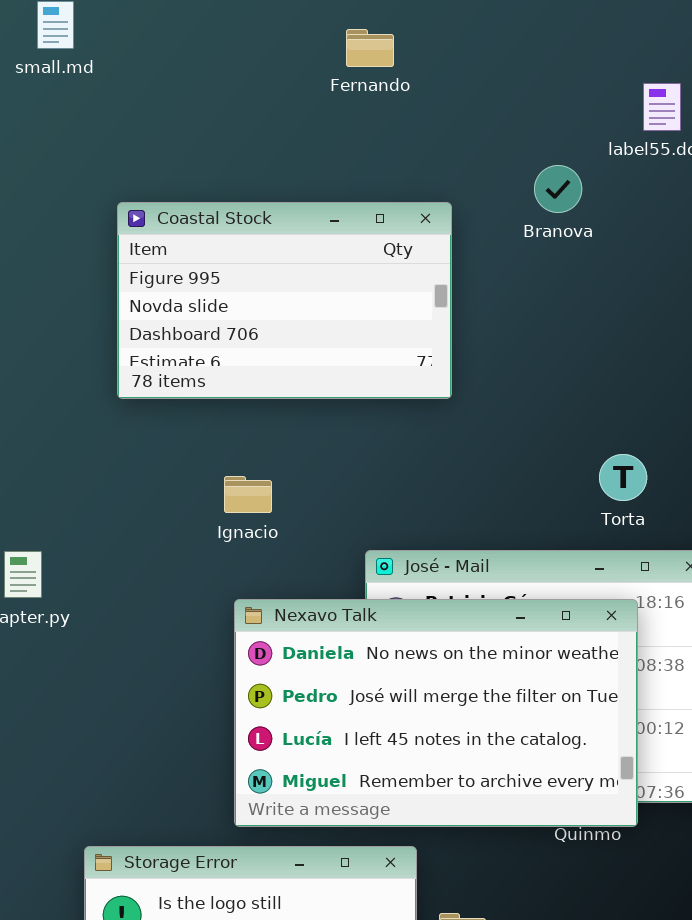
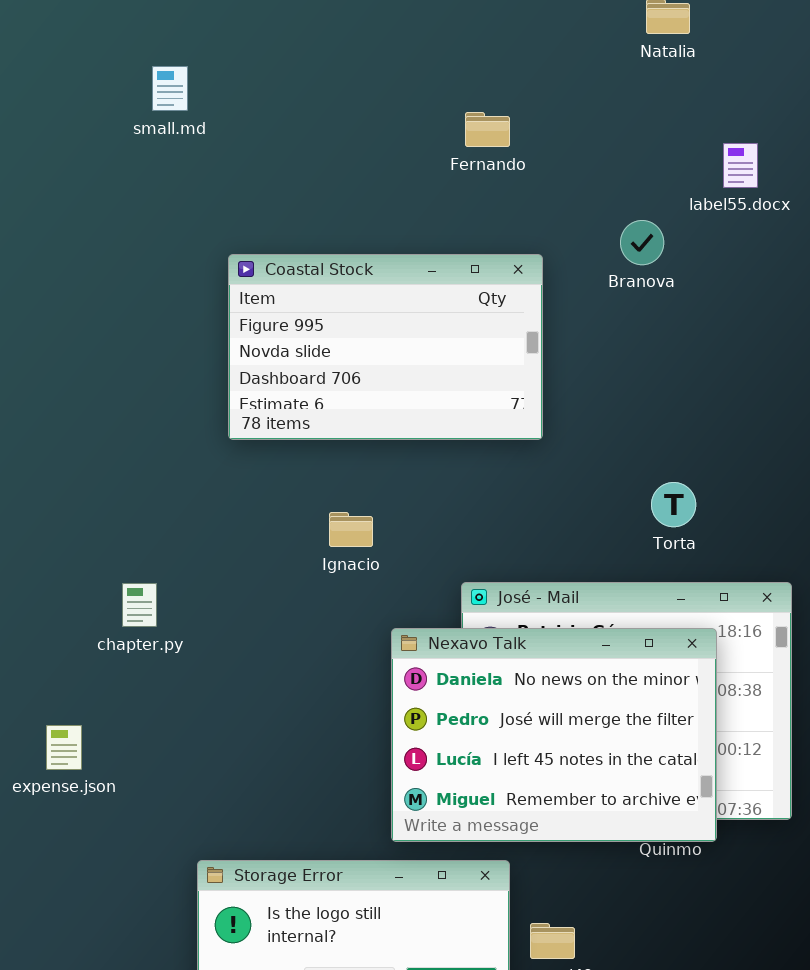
Fernando: [346,29,394,67] -> [465,112,510,147], moved
Torta: [599,454,647,501] -> [651,482,696,527], moved
Nexavo Talk: [234,599,638,827] -> [391,628,717,842], resized

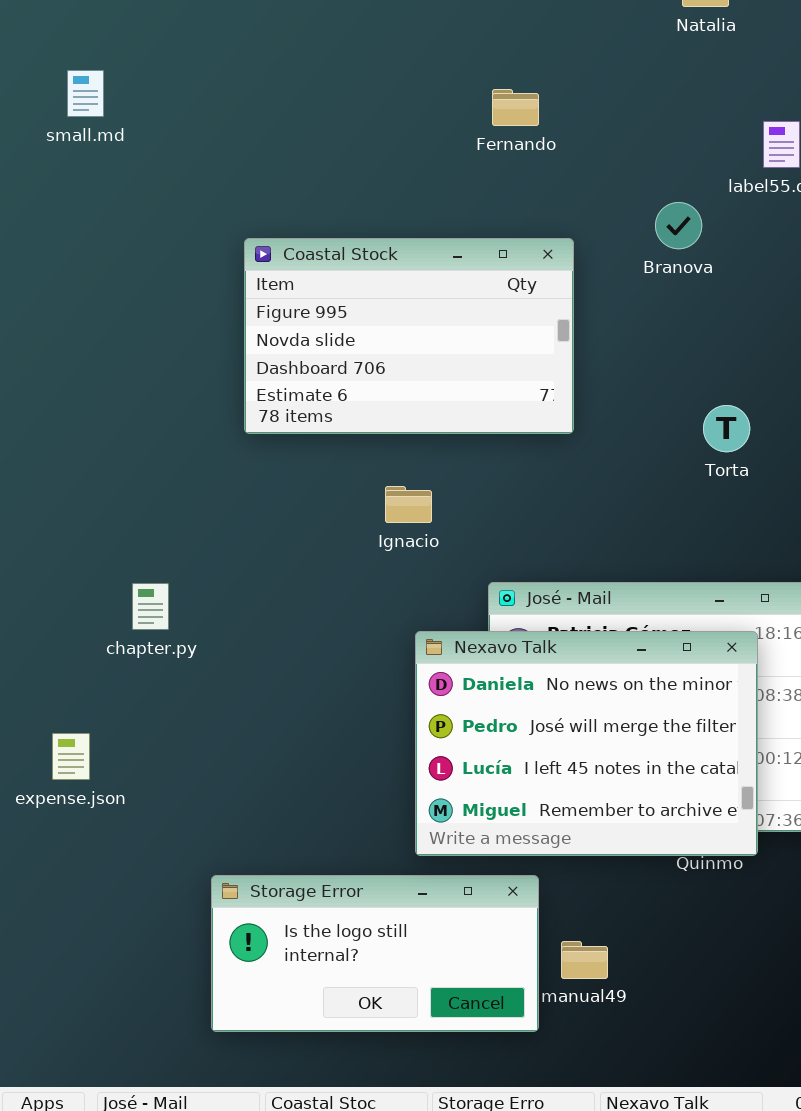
small.md: [152,66,188,111] -> [67,70,104,117], moved
Torta: [651,482,696,527] -> [703,405,750,452], moved
Ignacio: [329,512,373,547] -> [385,486,432,523], moved

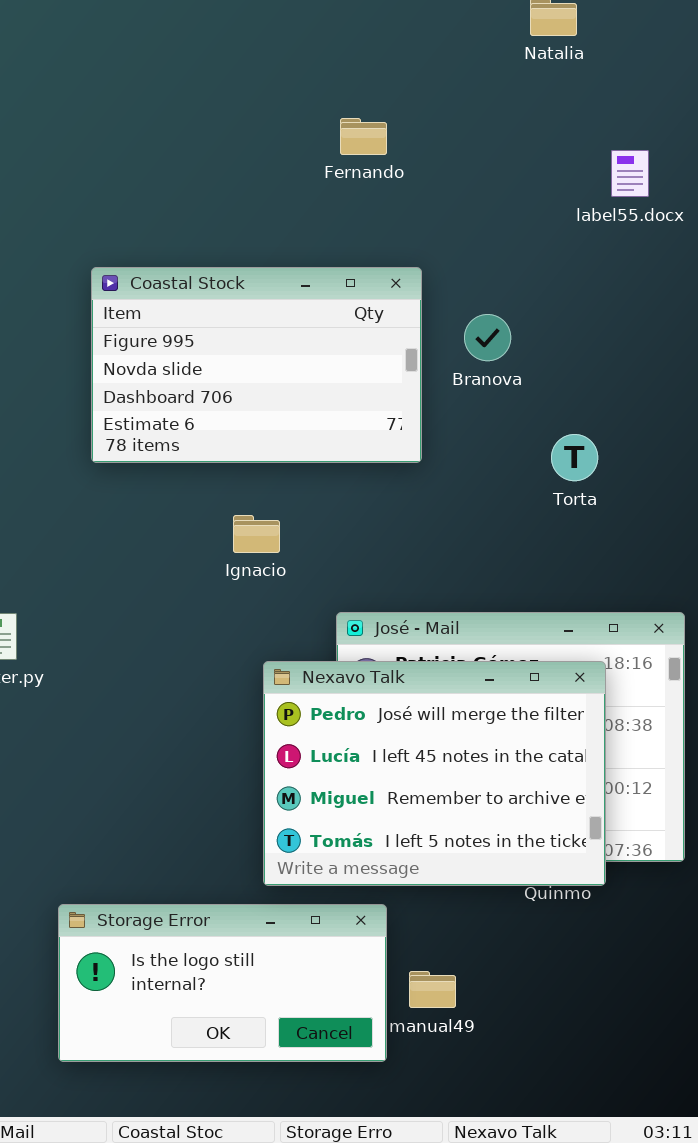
Branova: [655,202,702,249] -> [464,314,511,361], moved
Nexavo Talk: [415,631,758,856] -> [263,661,606,886], scrolled down 1 row

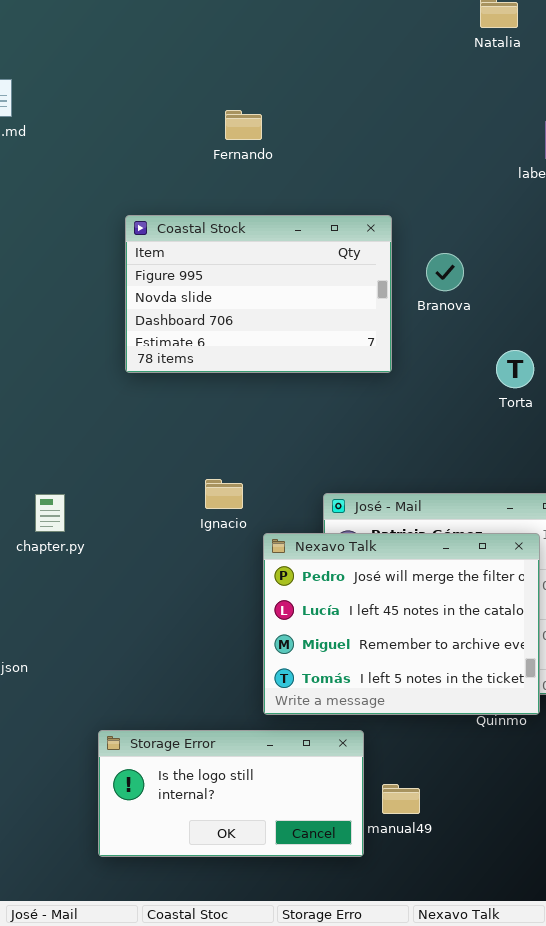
Fernando: [340,118,387,155] -> [225,110,262,140], moved
Ignacio: [233,515,280,553] -> [205,479,243,509], moved

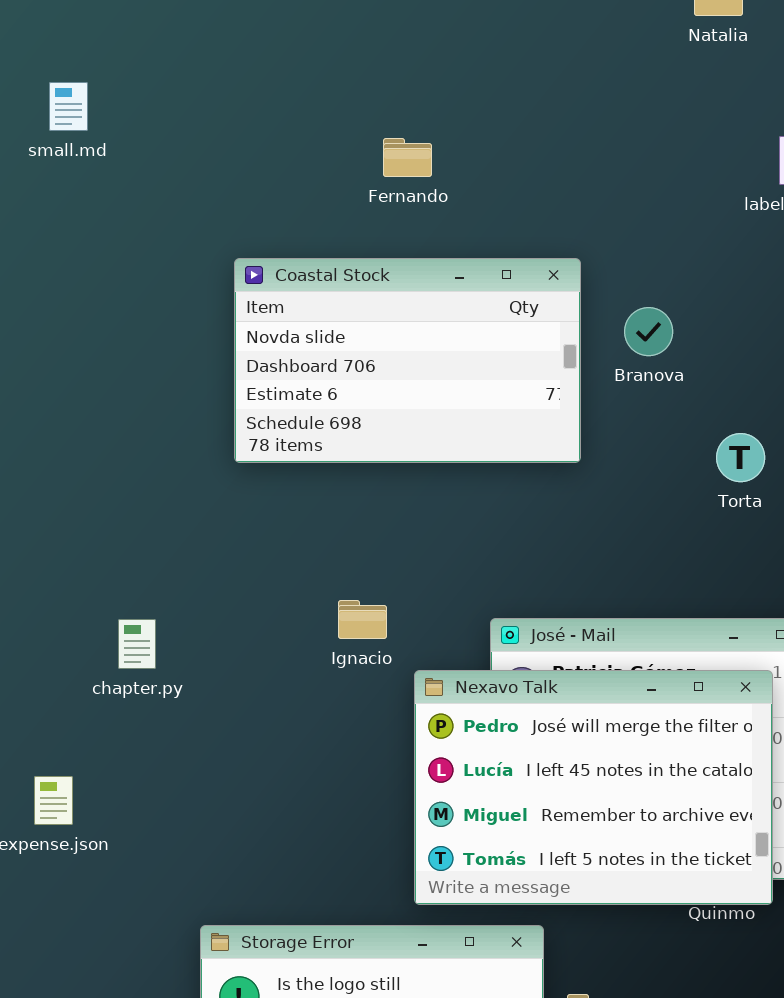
Fernando: [225,110,262,140] -> [383,138,432,177], moved
Coastal Stock: [125,215,392,373] -> [234,258,581,463], scrolled down 1 row

